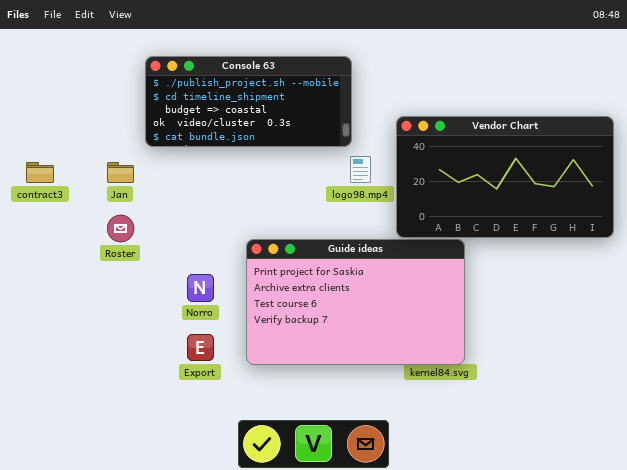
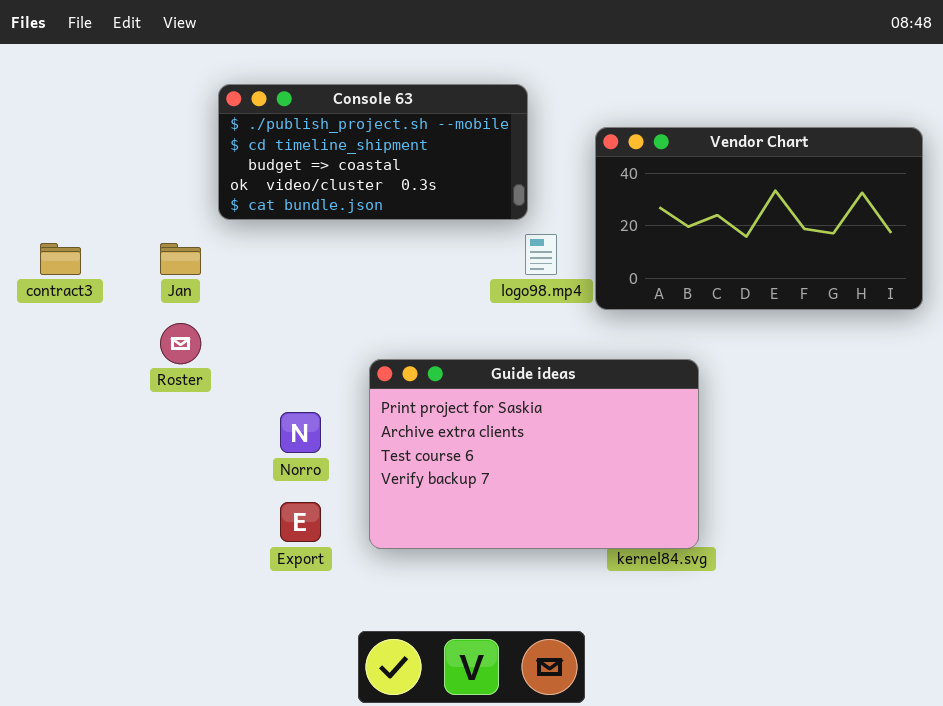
Vendor Chart: [396,116,614,238] -> [595,127,923,310], moved

